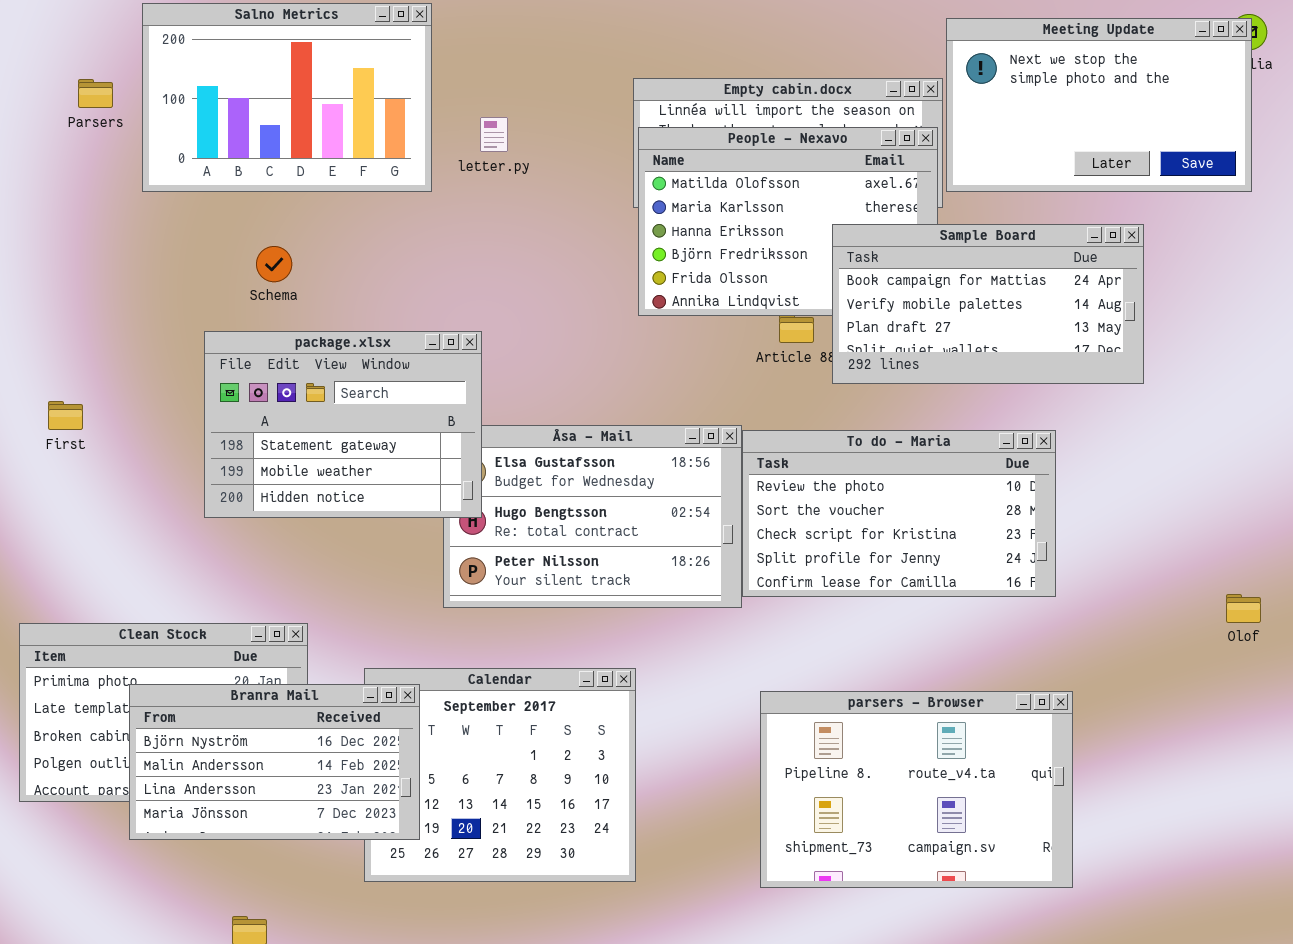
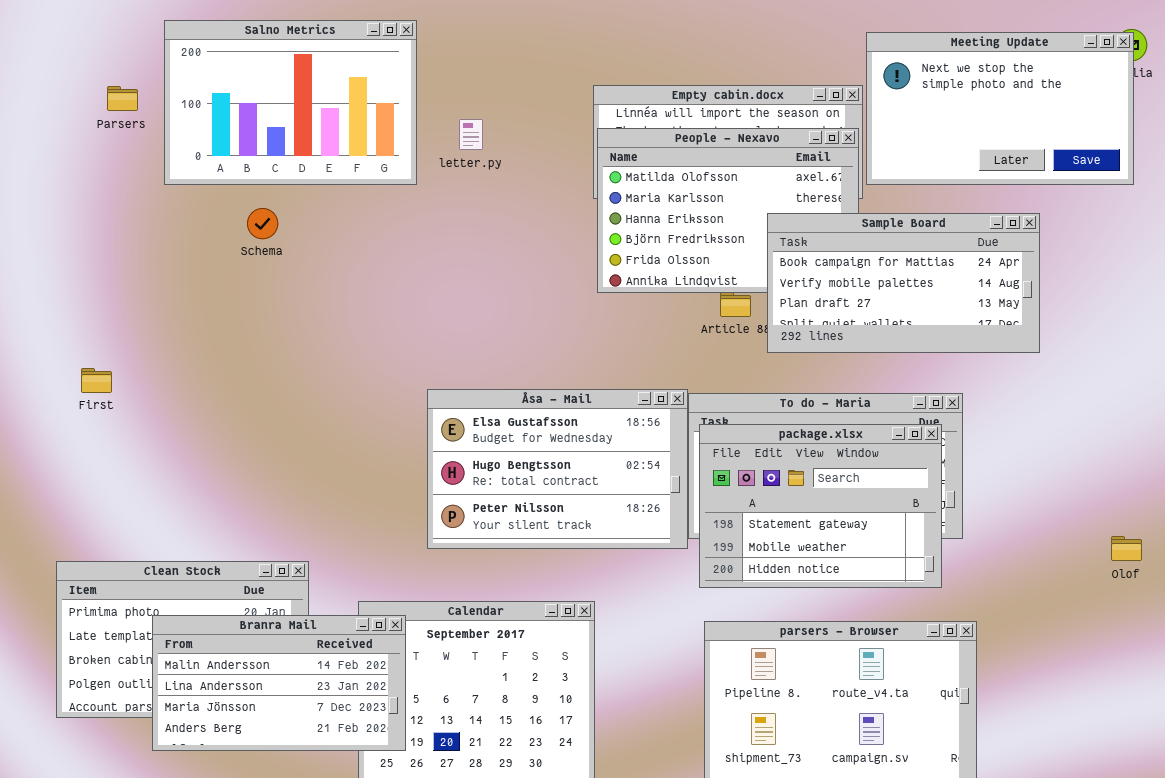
Schema: [256,246,292,282] -> [247,208,278,239], moved
package.xlsx: [204,331,482,518] -> [699,424,942,588], moved
Branra Mail: [129,684,420,840] -> [152,615,406,751], scrolled down 1 row

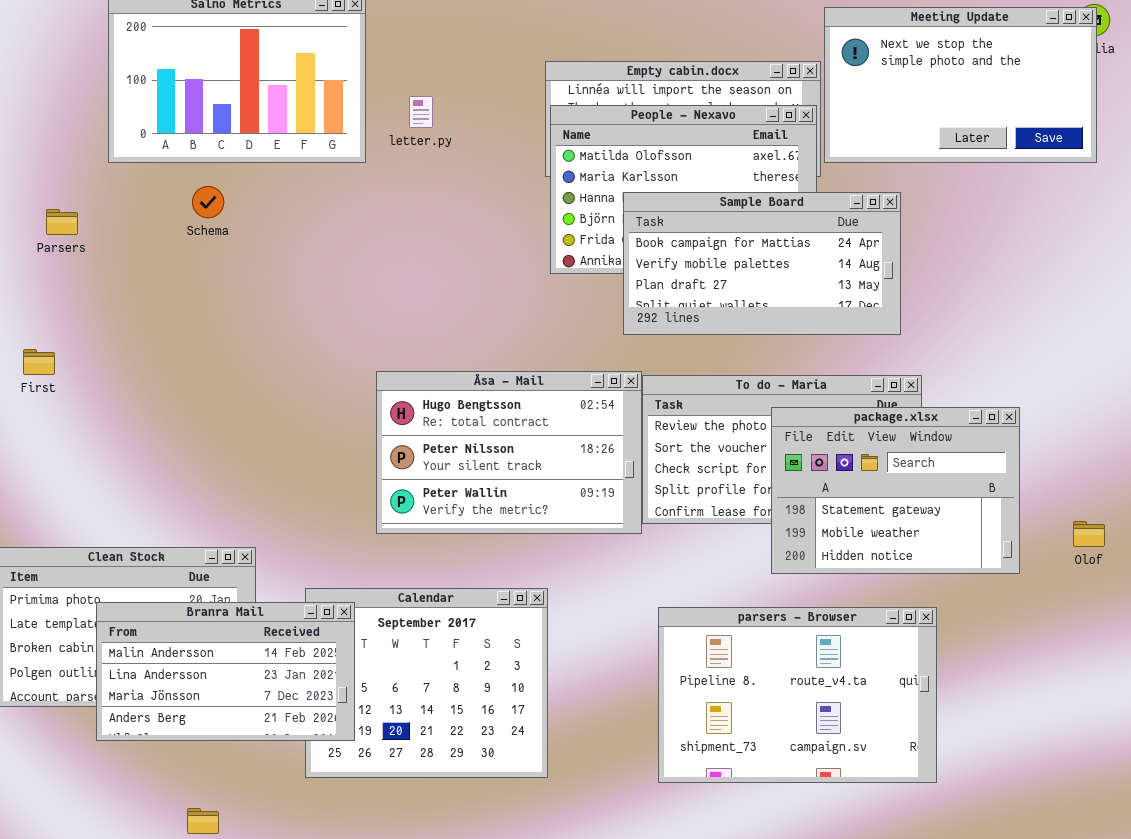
Parsers: [107,86,138,111] -> [46,209,78,235], moved
Sample Board: [767,213,1040,353] -> [623,192,901,335], moved
Åsa - Mail: [427,389,688,549] -> [376,371,642,534], scrolled down 1 row
package.xlsx: [699,424,942,588] -> [771,407,1020,574], moved

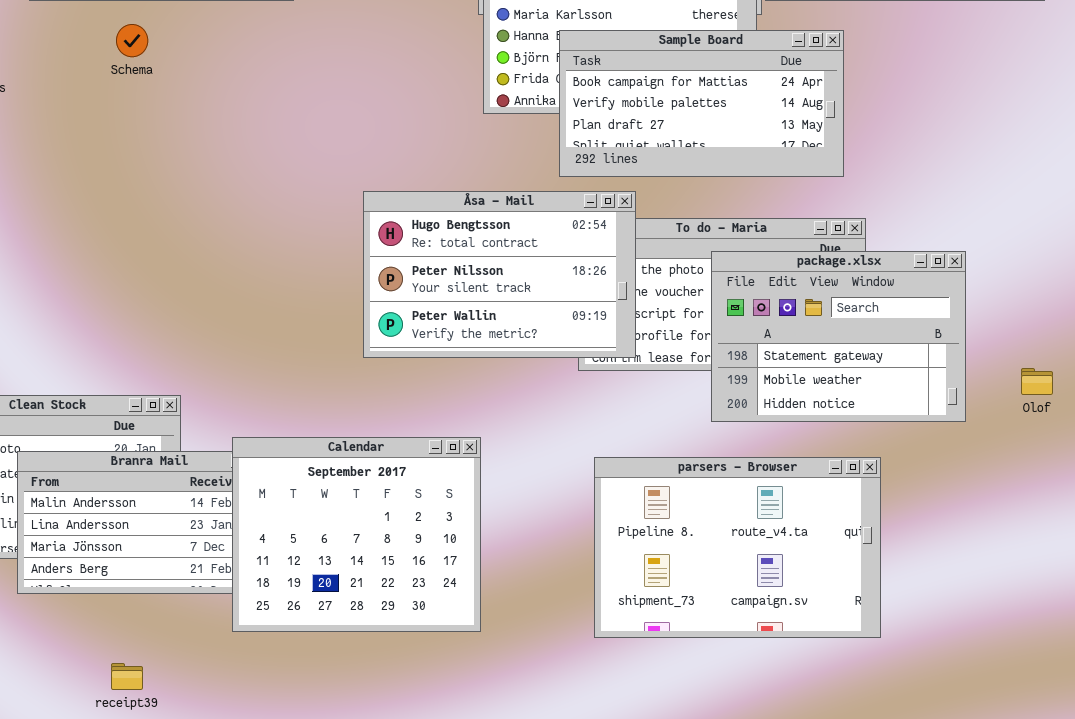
Åsa - Mail: [376,371,642,534] -> [363,191,636,358], moved
Calendar: [305,588,548,778] -> [232,437,481,632], raised

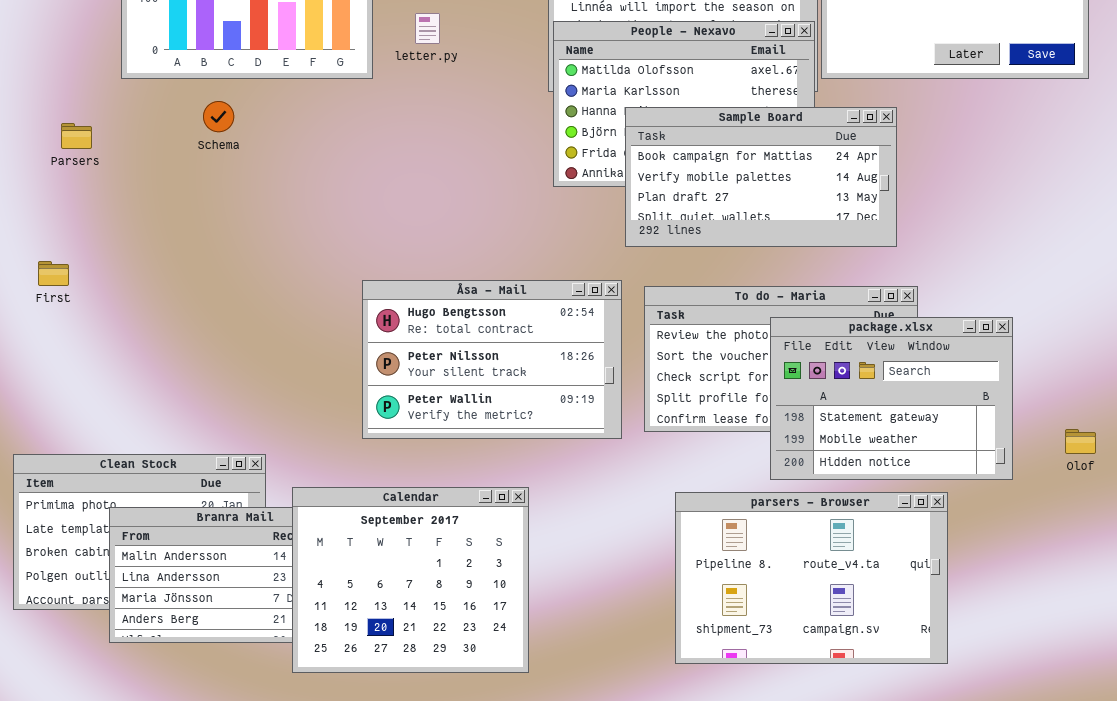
Åsa - Mail: [363,191,636,358] -> [362,280,622,439], moved
Calendar: [232,437,481,632] -> [292,487,529,673], moved
parsers - Browser: [594,457,881,638] -> [675,492,948,664], moved

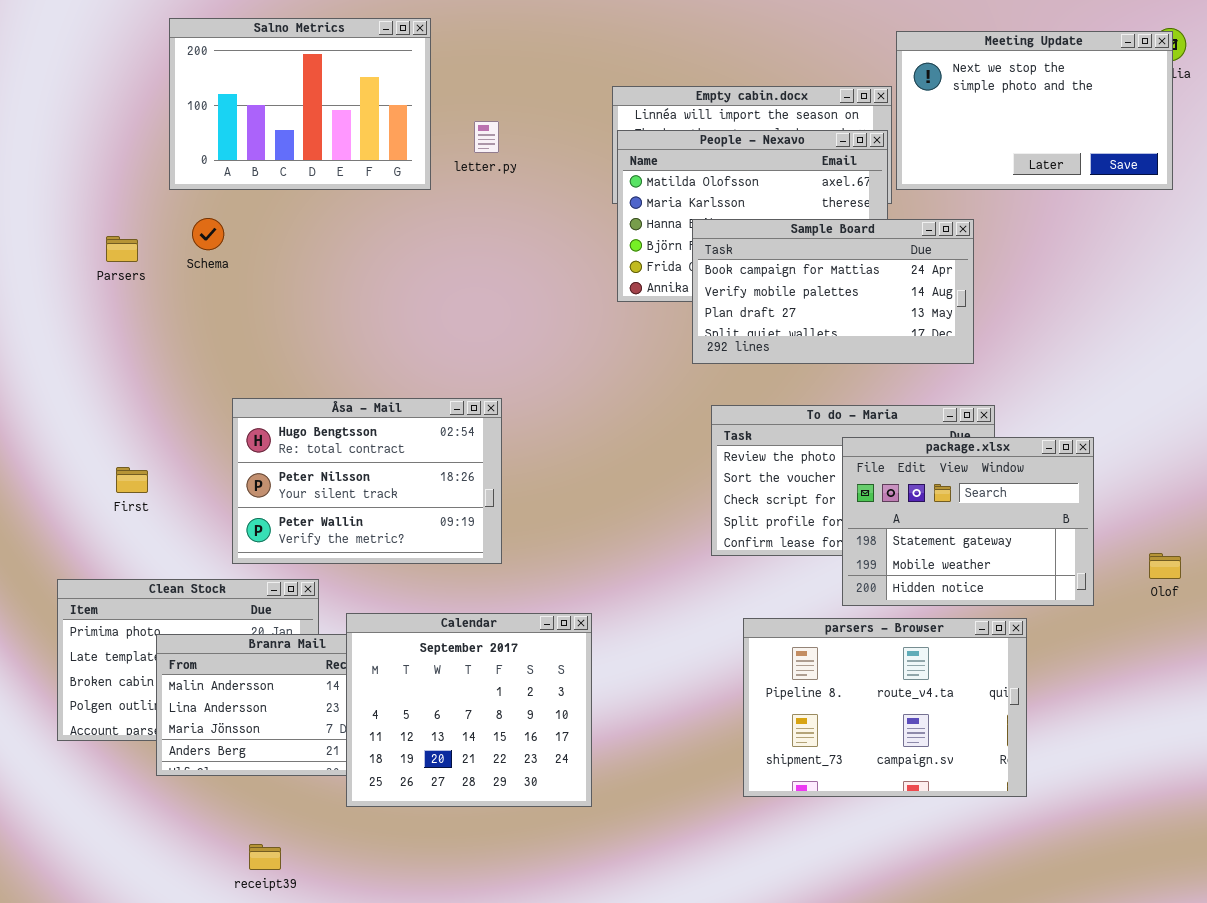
Schema: [203,101,234,132] -> [192,218,224,250], moved
First: [38,261,69,286] -> [116,467,148,493], moved
Åsa - Mail: [362,280,622,439] -> [232,398,502,564], moved

